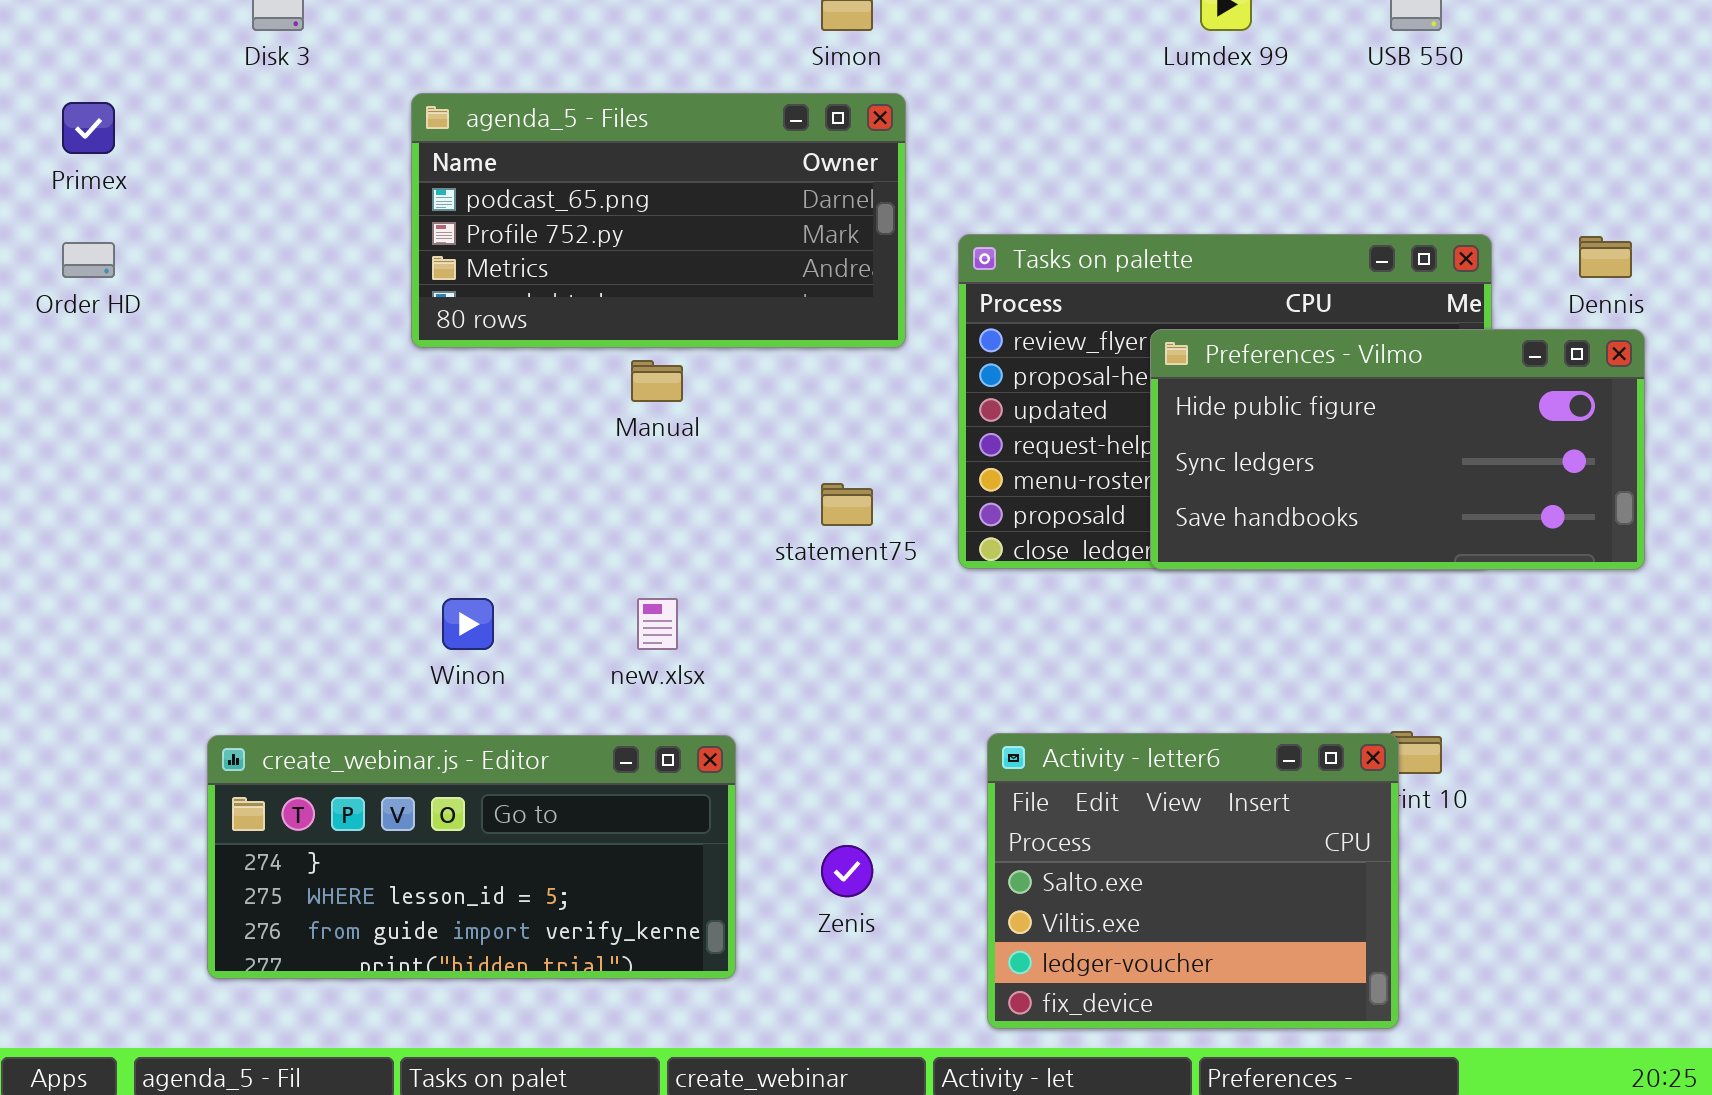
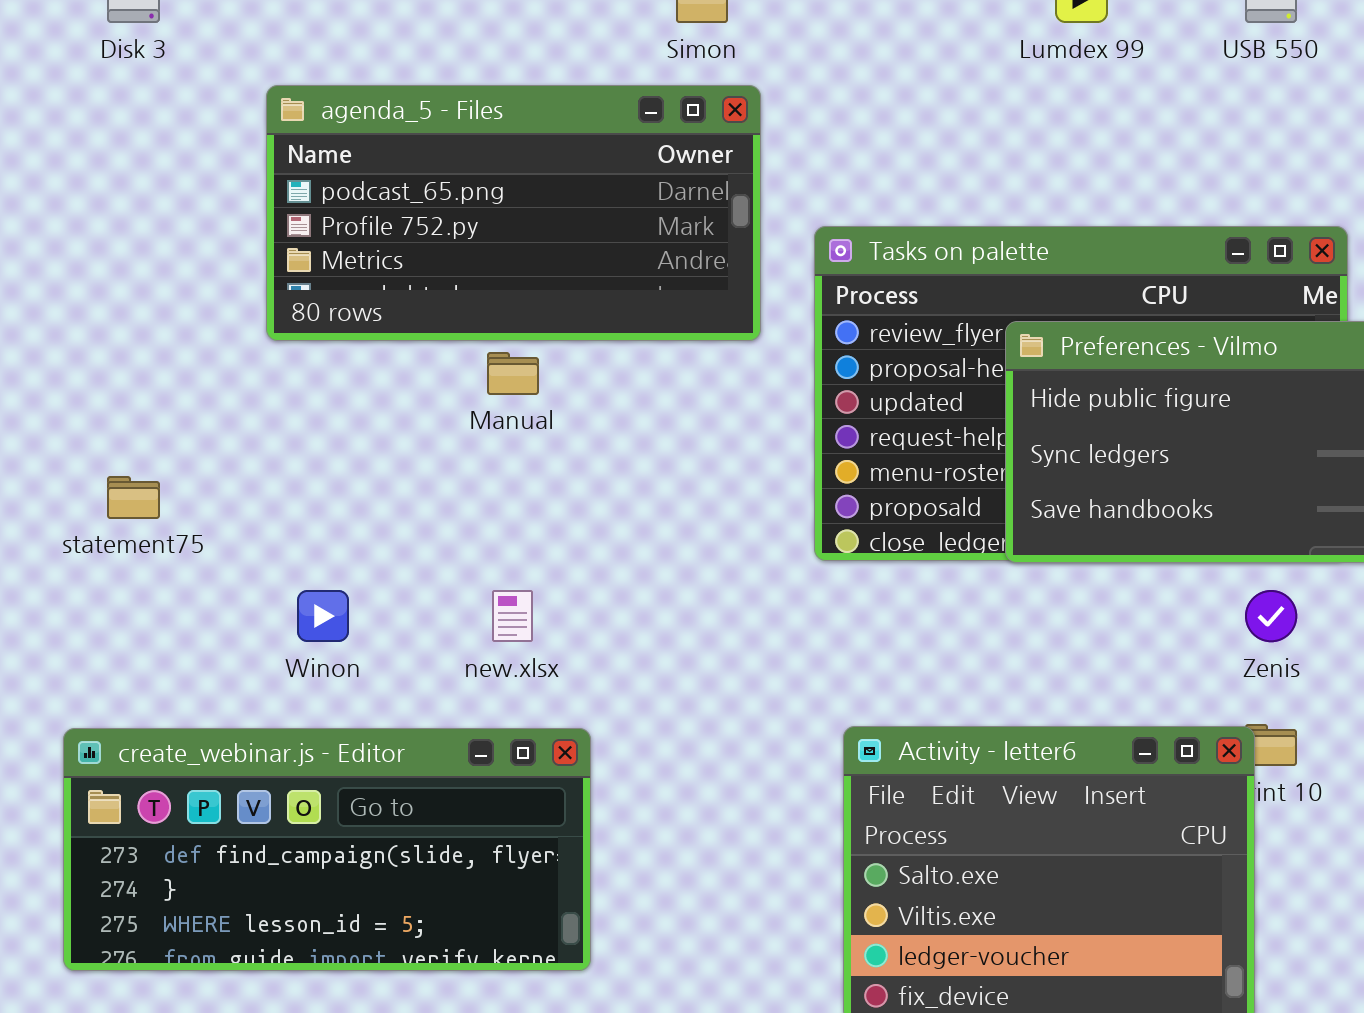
statement75: [821,483,873,526] -> [107,476,160,519], moved
create_webinar.js - Editor: [207,735,736,979] -> [63,728,591,971], scrolled up 1 row
Zenis: [821,845,873,897] -> [1245,590,1297,642], moved

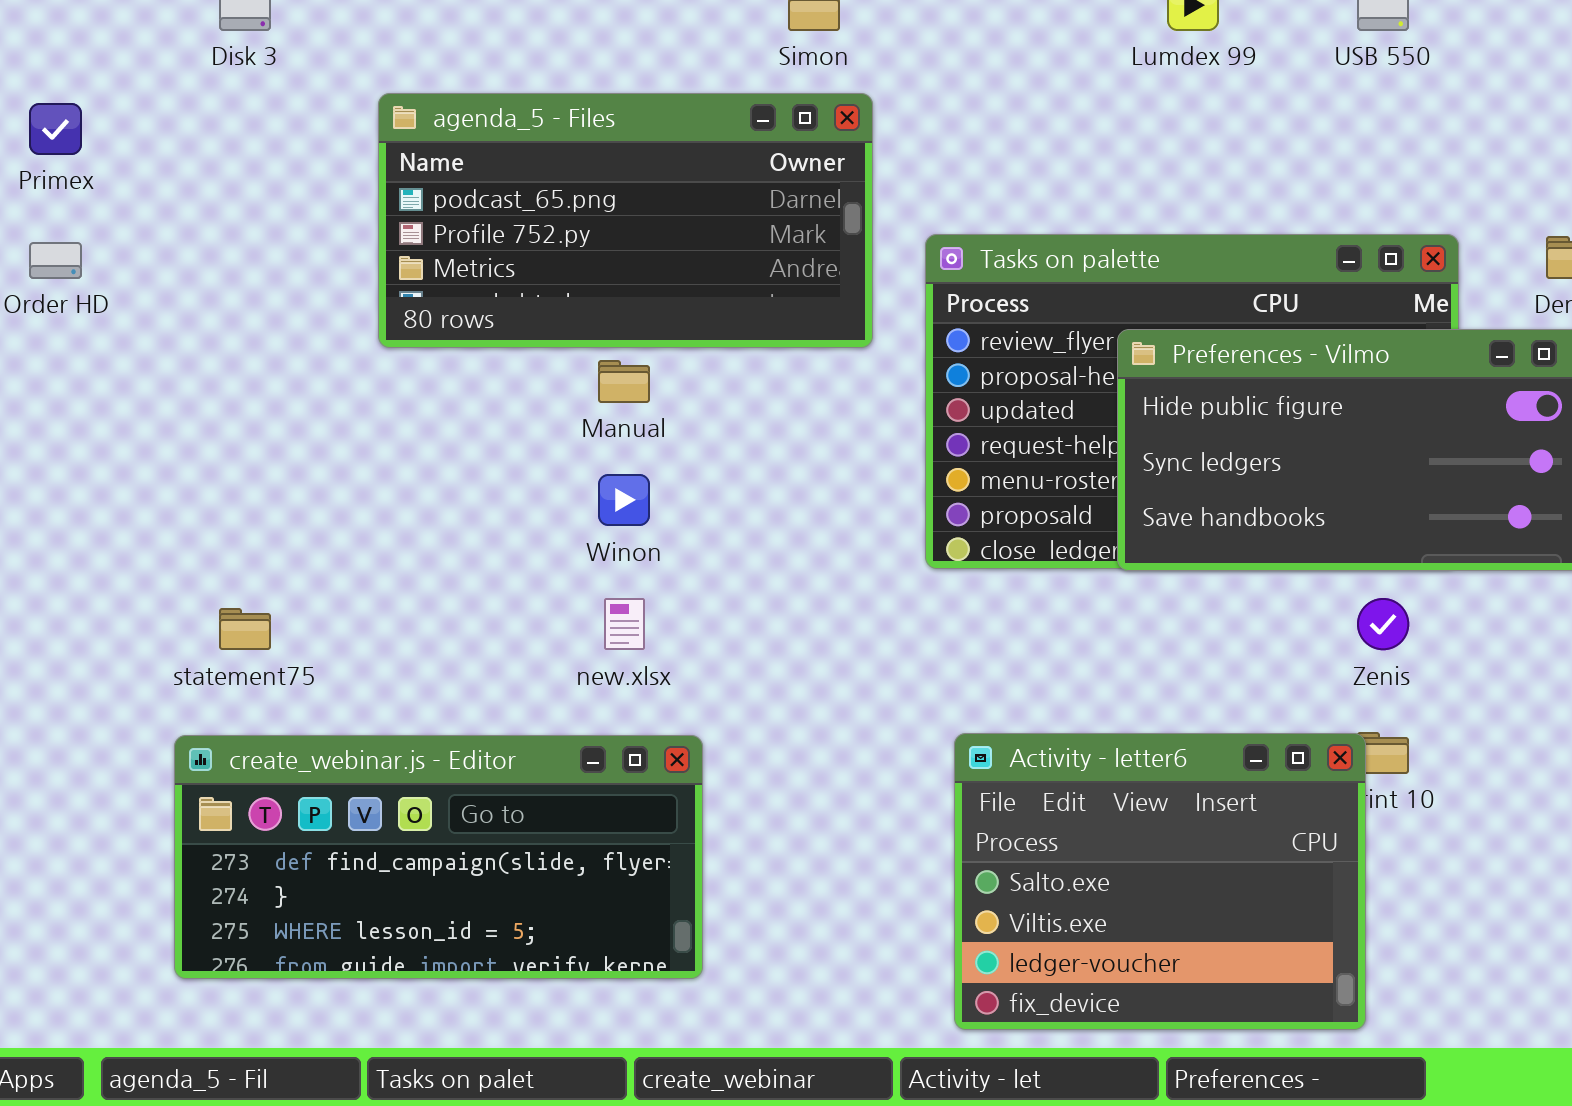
statement75: [107,476,160,519] -> [219,608,271,650], moved
Winon: [297,590,349,642] -> [598,474,650,526], moved

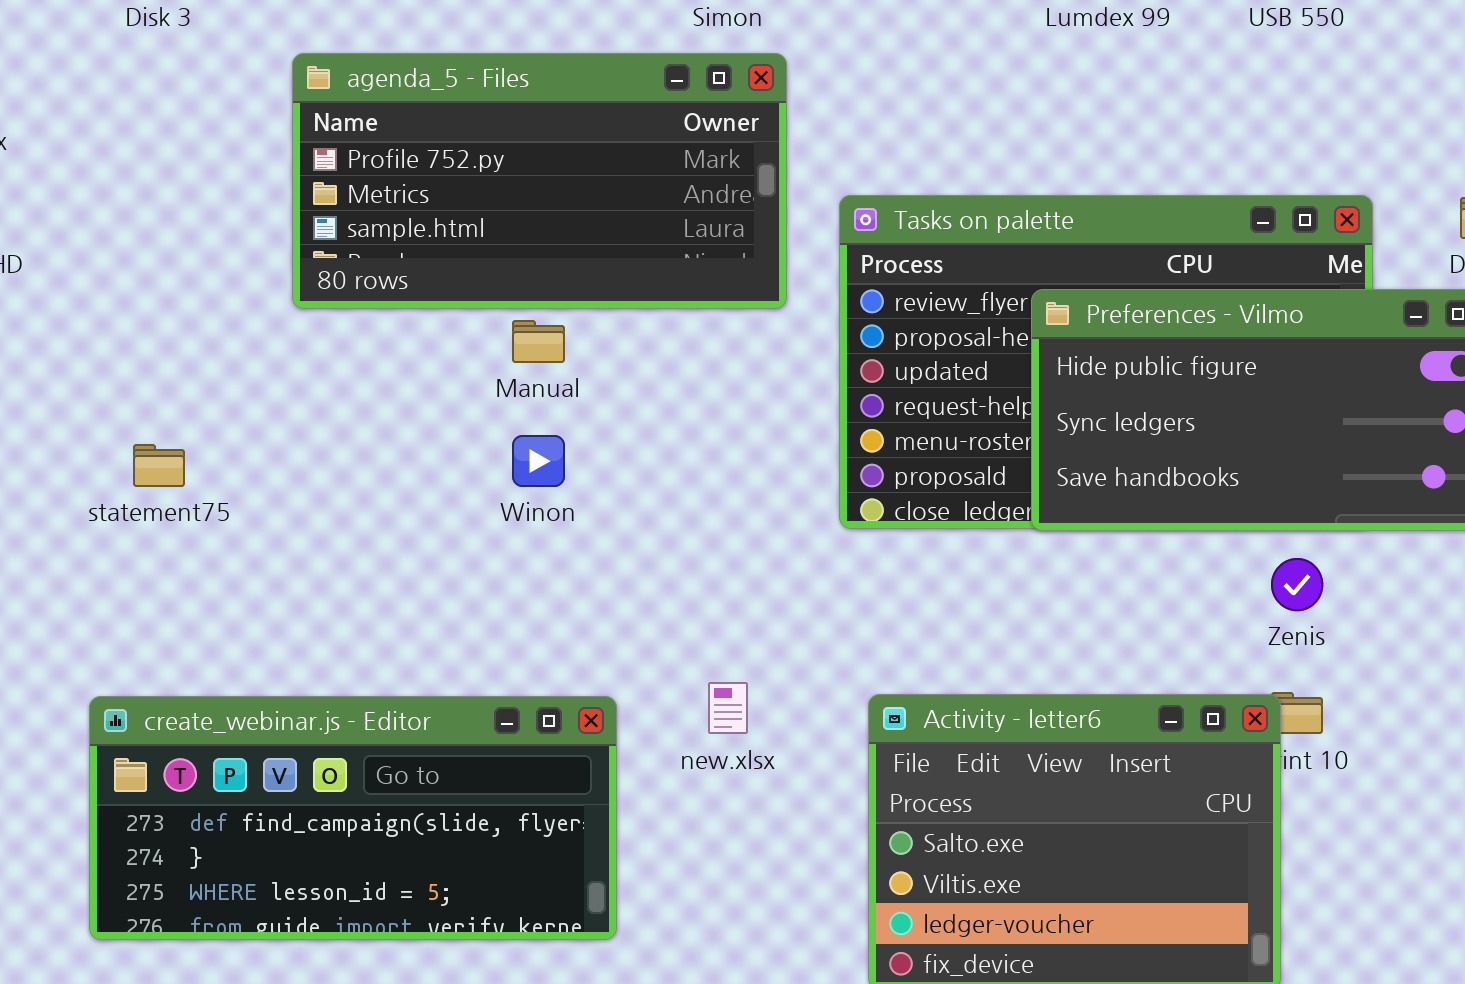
agenda_5 - Files: [378,93,873,348] -> [292,53,787,309], scrolled down 1 row
new.xlsx: [604,598,645,650] -> [708,682,748,734], moved
statement75: [219,608,271,650] -> [133,444,185,487], moved

